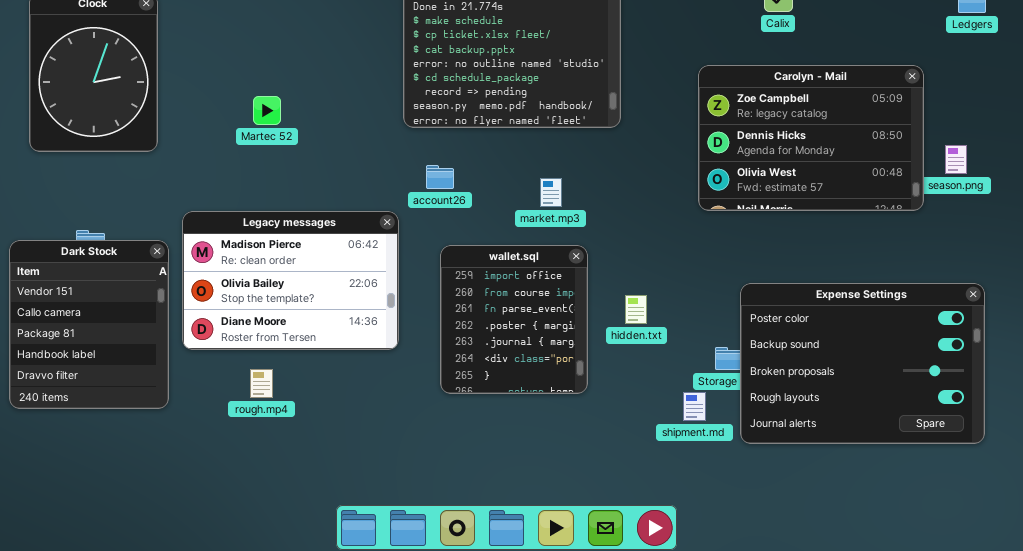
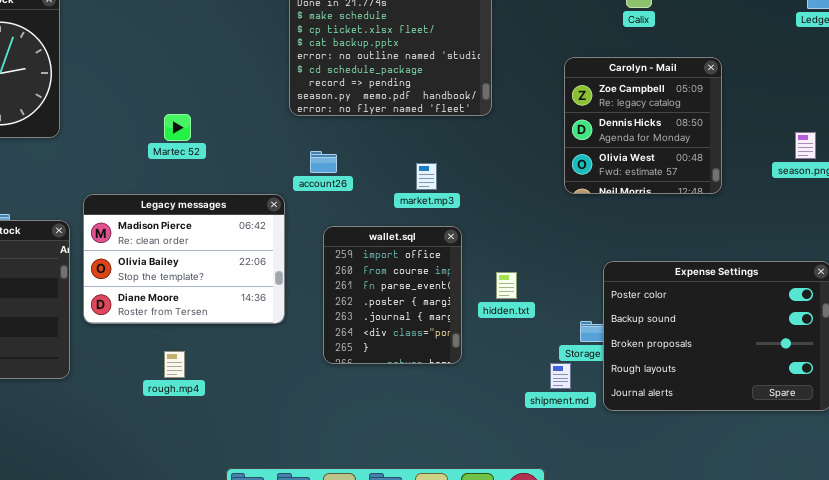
Carolyn - Mail: [698,65,924,211] -> [564,57,722,194], resized
Martec 52: [253,96,281,125] -> [164,114,191,141], moved
rough.mp4: [250,369,273,398] -> [164,351,185,378], moved

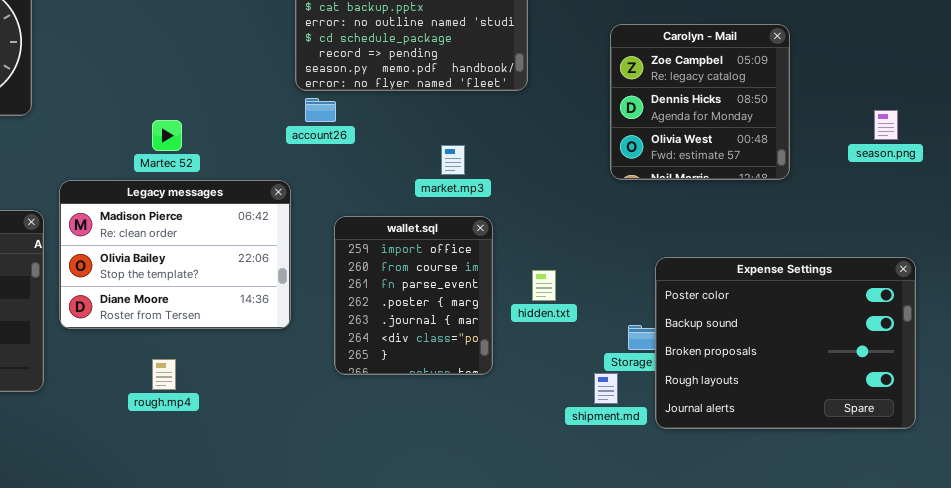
Martec 52: [164,114,191,141] -> [152,120,182,151], moved
account26: [310,151,337,173] -> [305,98,336,122], moved

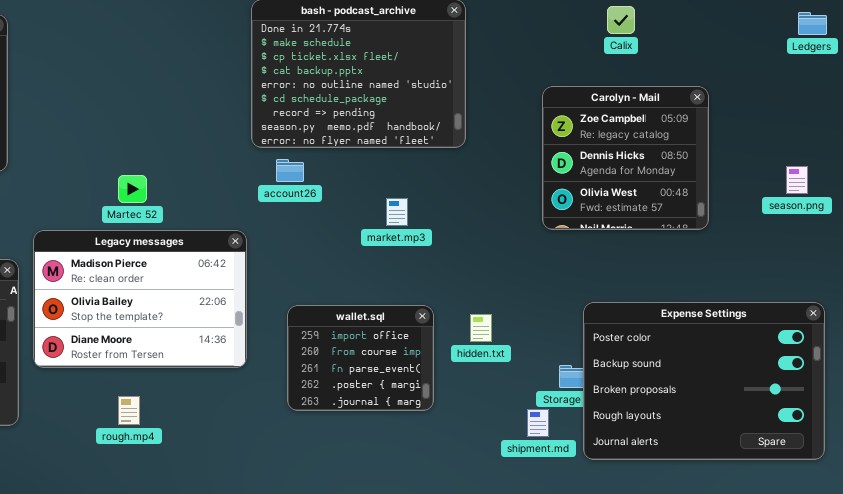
account26: [305,98,336,122] -> [276,159,304,182], moved
wallet.sql: [334,216,493,375] -> [287,305,434,411], resized

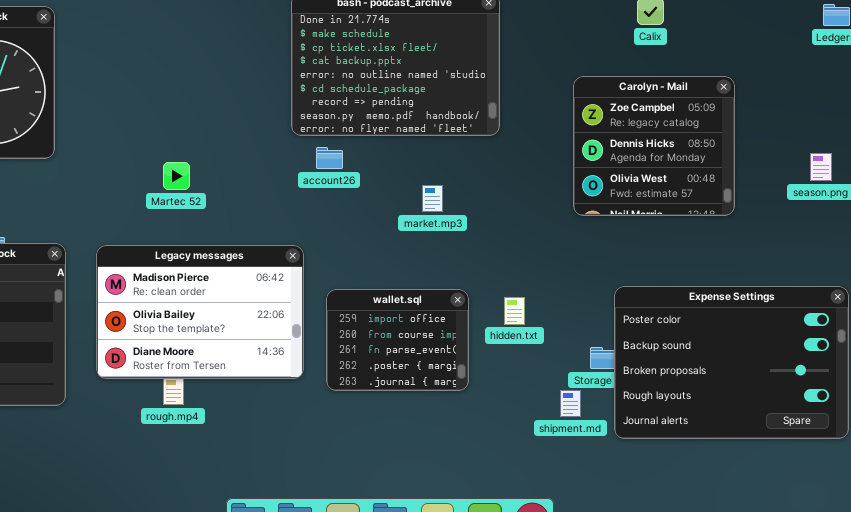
Legacy messages: [33,230,247,368] -> [96,245,304,379], moved

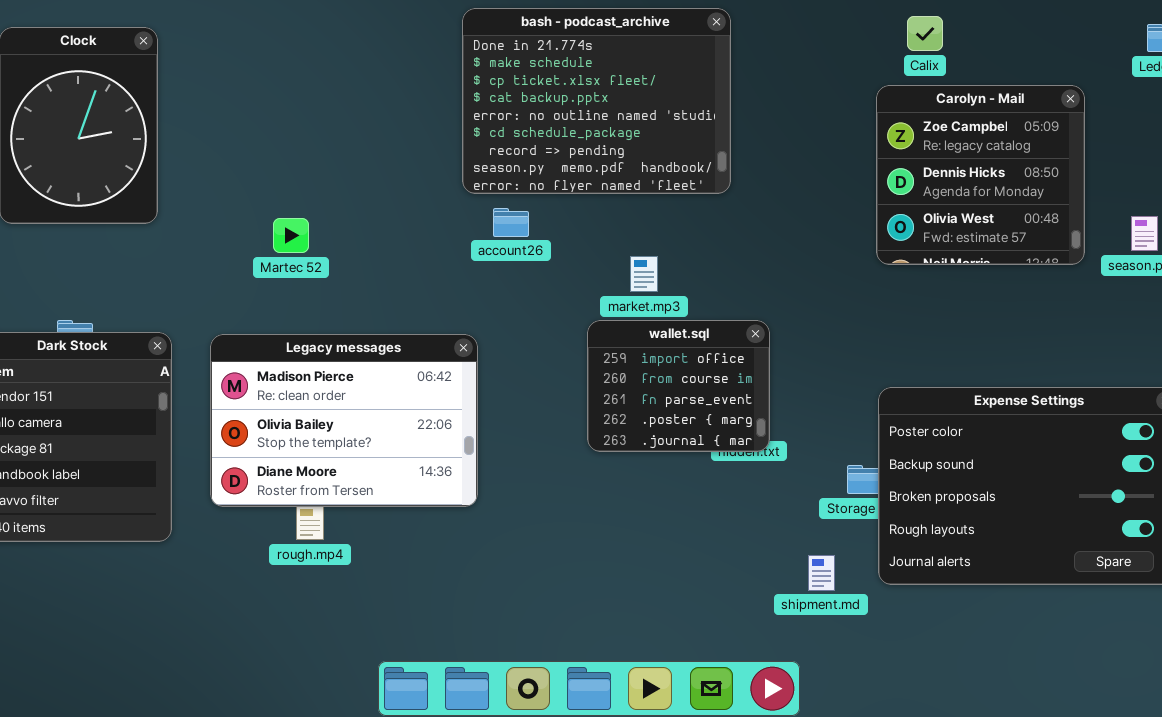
Carolyn - Mail: [573,76,735,216] -> [876,85,1085,265], moved
Martec 52: [163,162,190,190] -> [273,218,309,253], moved
wallet.sql: [326,289,469,391] -> [587,320,770,452], moved
shipment.md: [560,390,581,417] -> [808,555,835,591], moved

